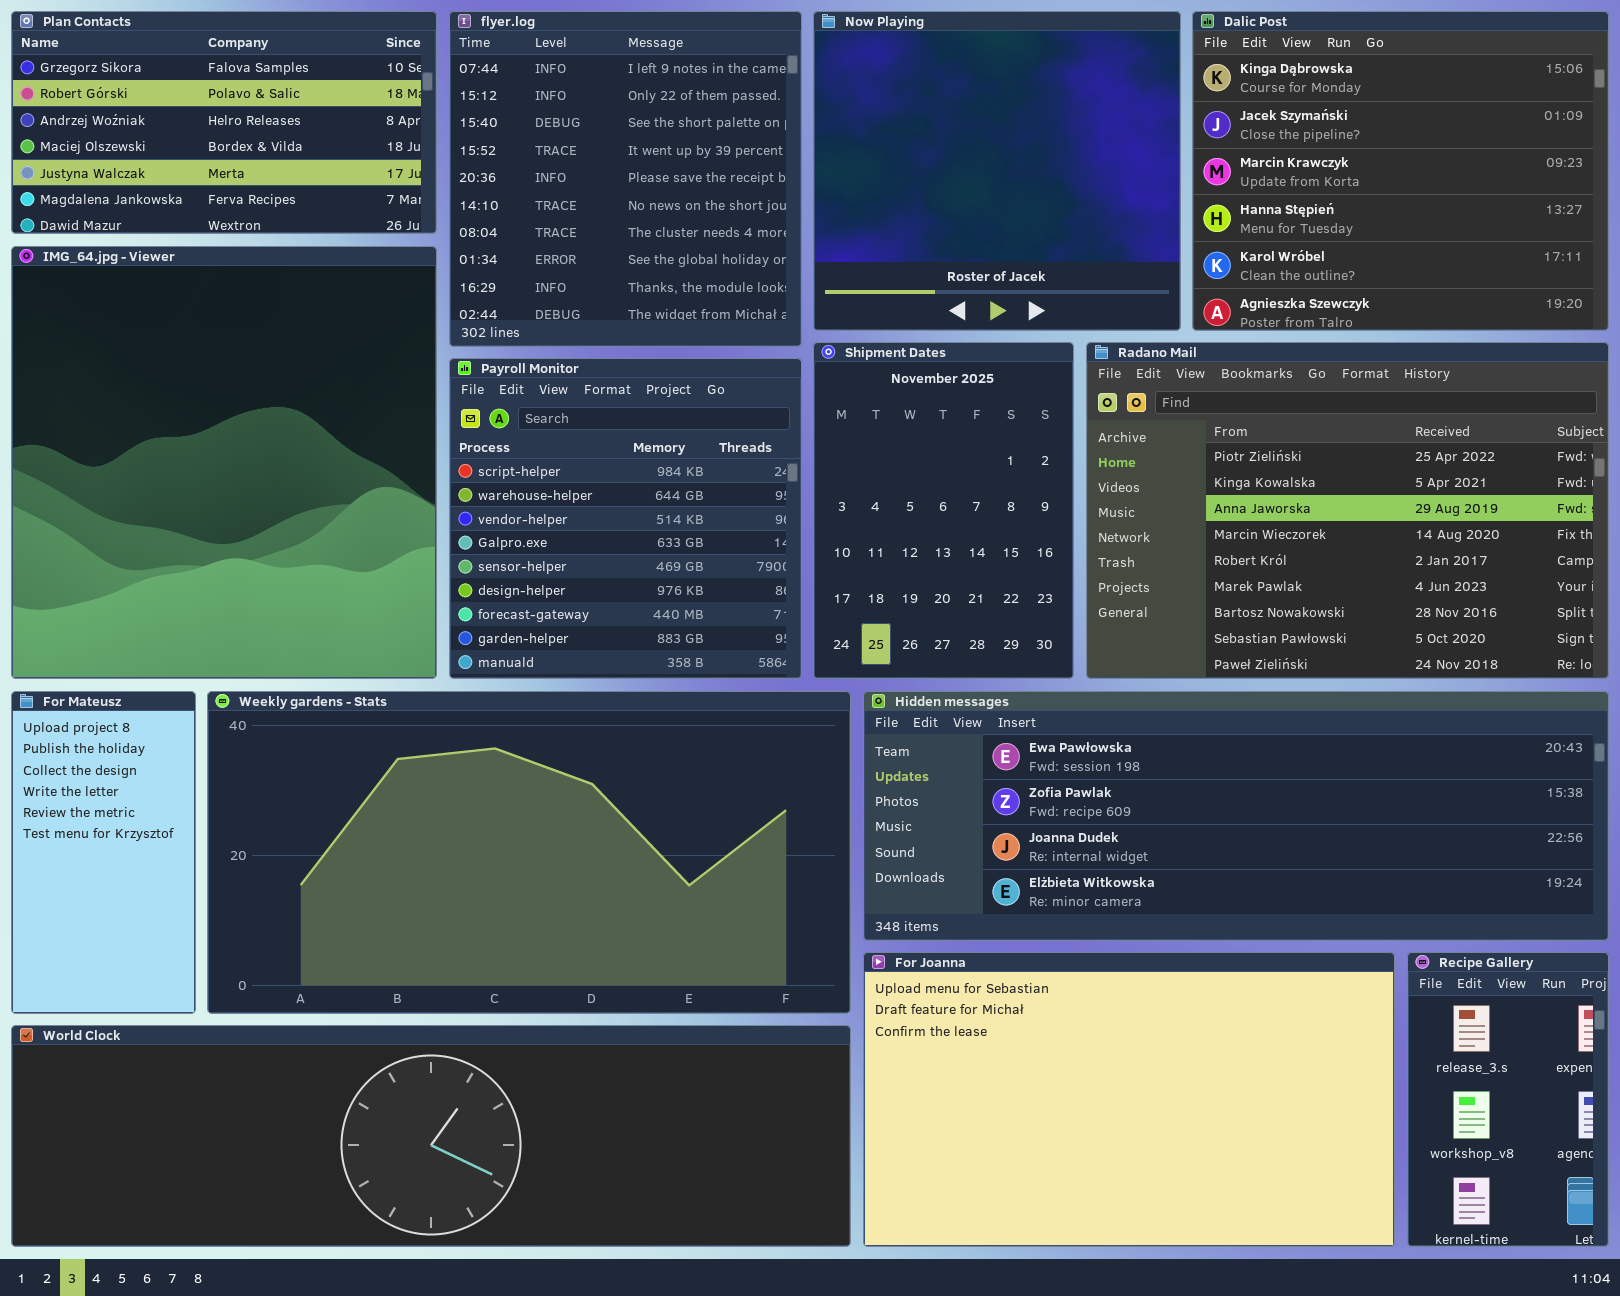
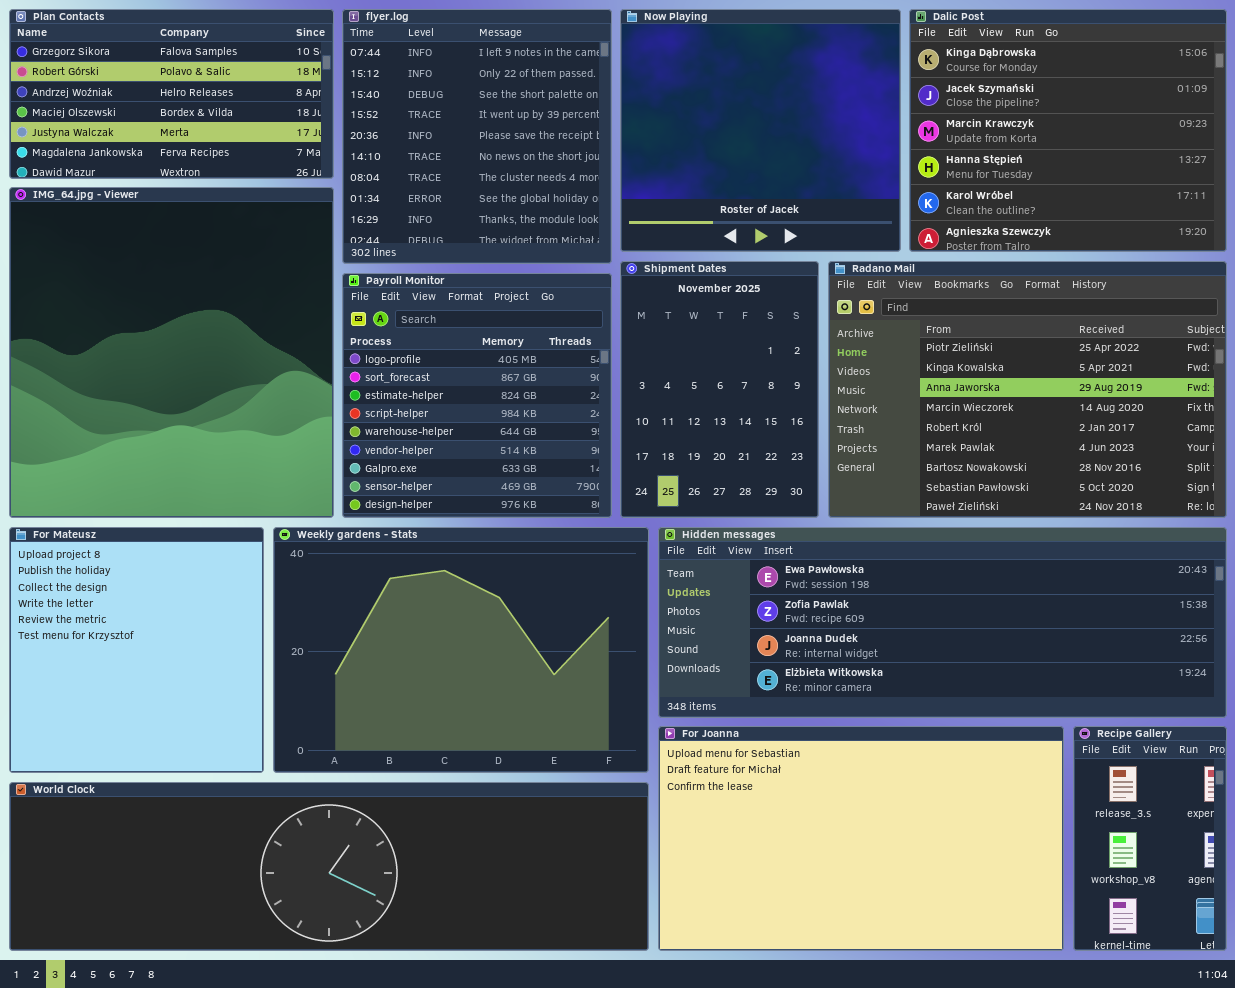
Payroll Monitor: [449,358,802,679] -> [342,273,612,518], scrolled up 3 rows
For Mateusz: [11,691,196,1014] -> [9,527,264,773], resized
Weekly gardens - Stats: [207,691,851,1014] -> [273,527,649,773], resized

